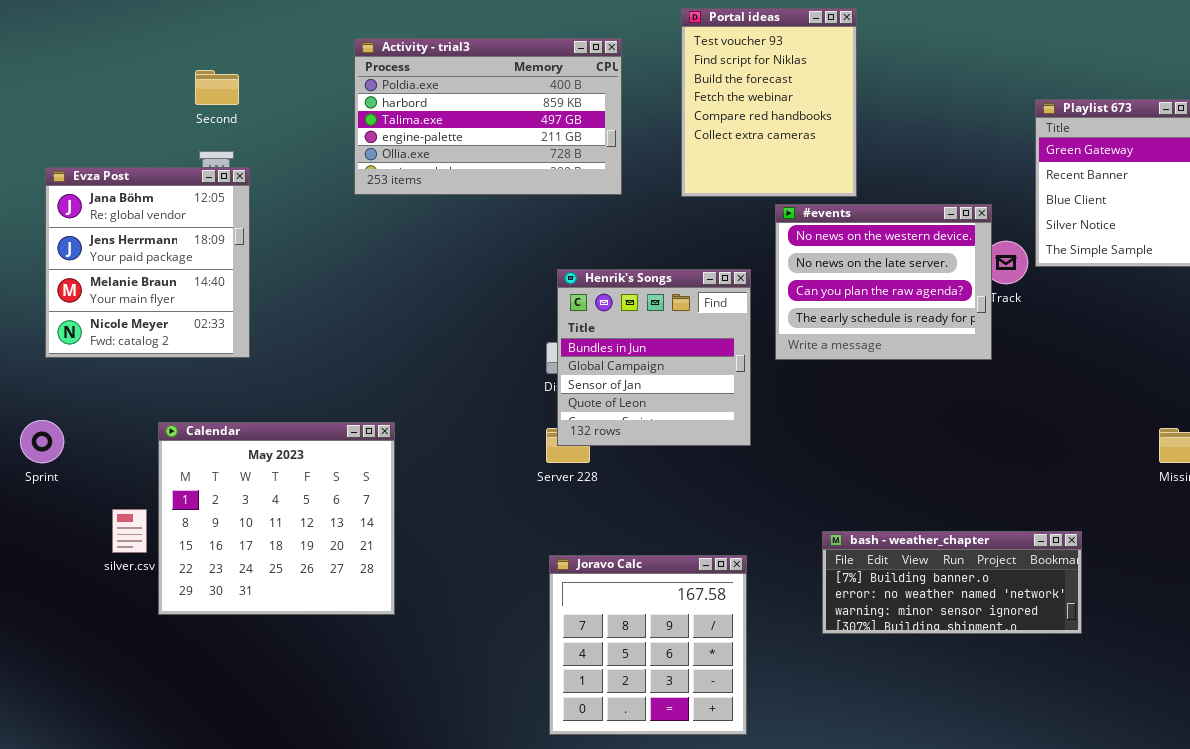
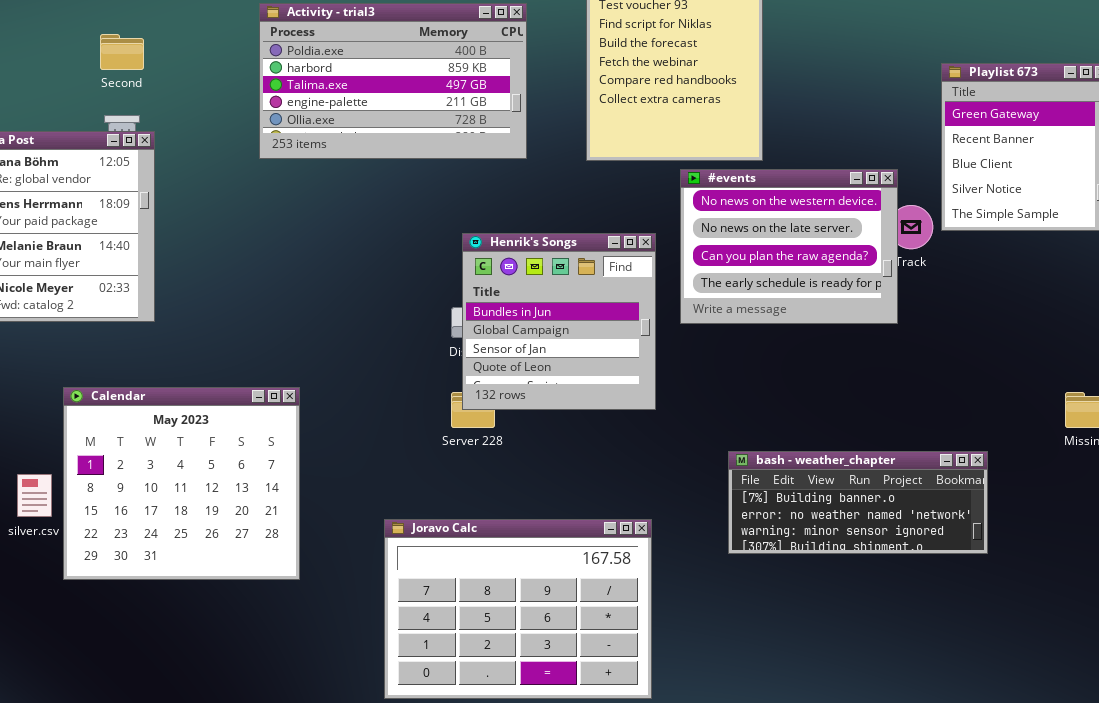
bash - weather_chapter: [822,531,1082,634] -> [728,451,988,554], moved
Joravo Calc: [549,555,747,735] -> [384,519,652,699], resized

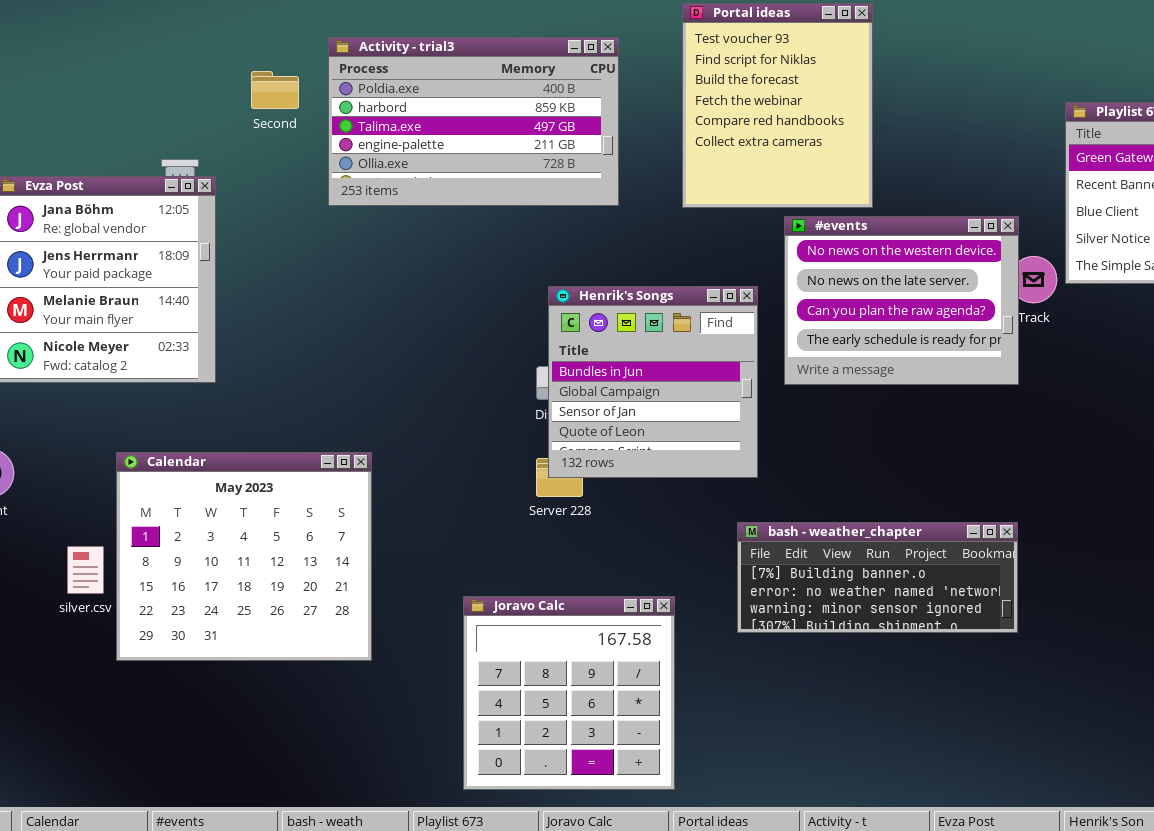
Second: [100,34,144,70] -> [251,71,299,109], moved
bash - weather_chapter: [728,451,988,554] -> [737,522,1018,633], moved
Joravo Calc: [384,519,652,699] -> [463,596,675,790], resized

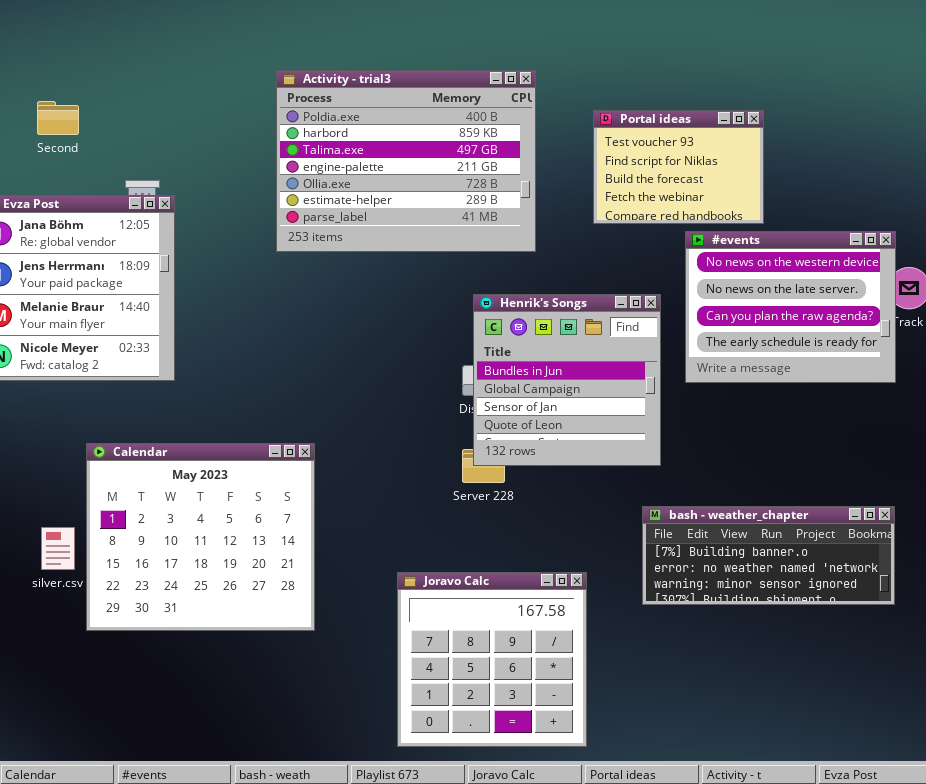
Portal ideas: [682,3,873,208] -> [593,110,764,224], resized
Activity - trial3: [328,37,619,206] -> [276,70,536,252], resized
Second: [251,71,299,109] -> [37,101,79,135], moved

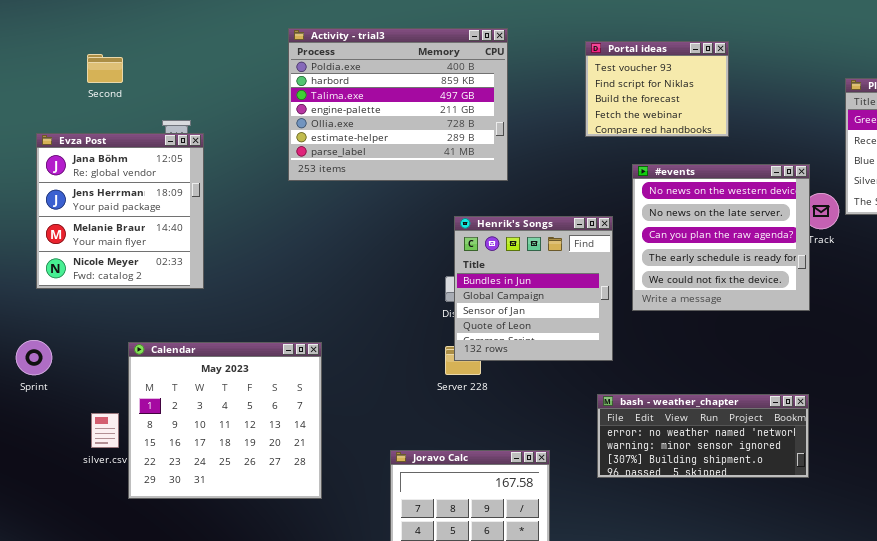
Portal ideas: [593,110,764,224] -> [585,41,729,137], moved
#events: [685,231,896,383] -> [632,164,810,311], resized
bash - weather_chapter: [642,506,895,605] -> [597,394,809,478], scrolled down 1 row

